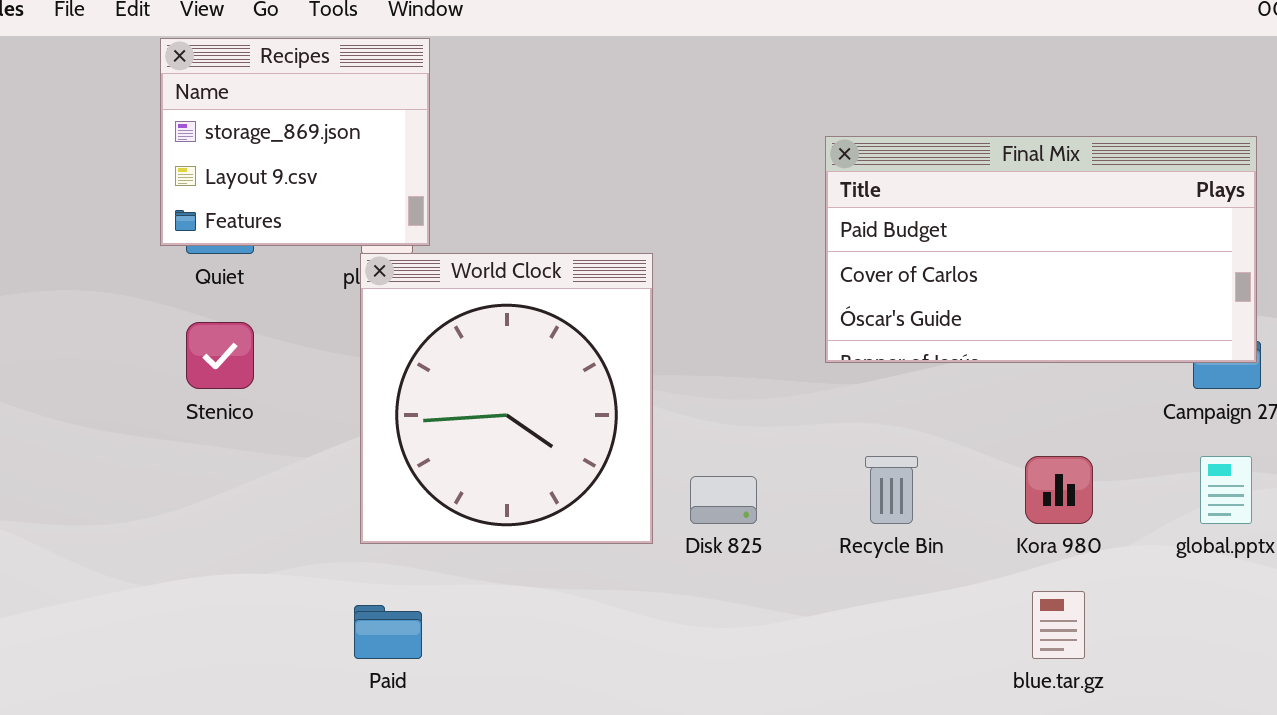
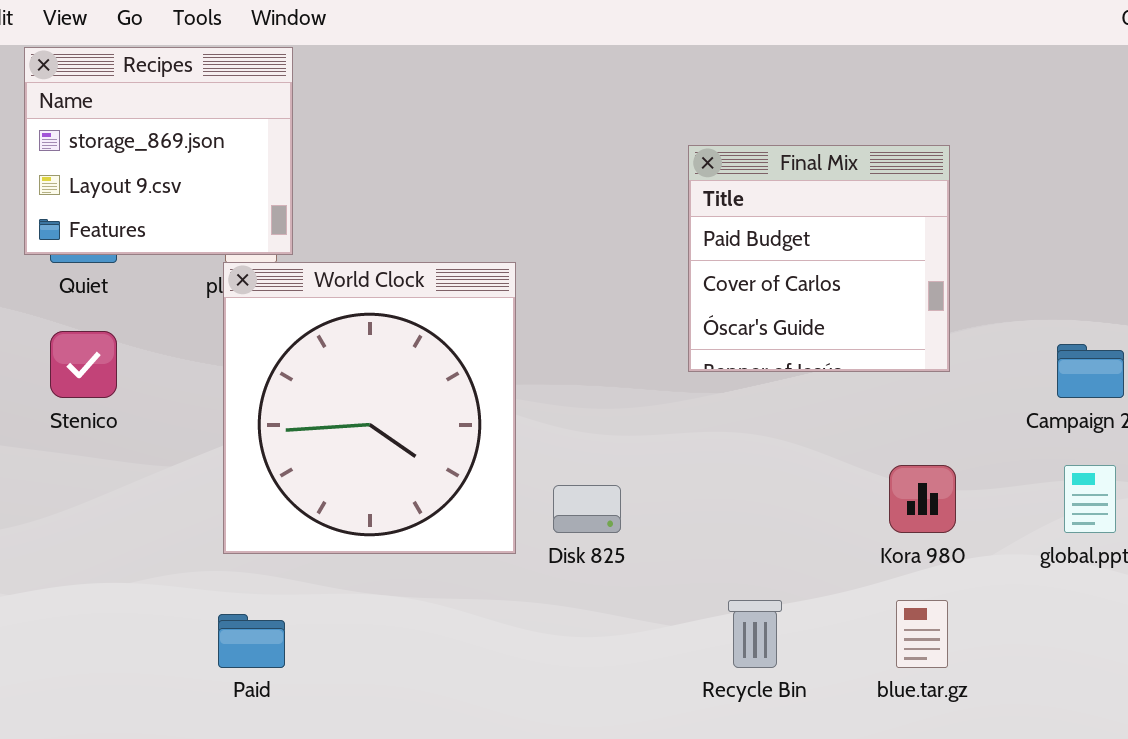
Final Mix: [825,136,1257,363] -> [688,145,950,372], resized
Recycle Bin: [865,456,918,524] -> [728,600,782,668], moved

